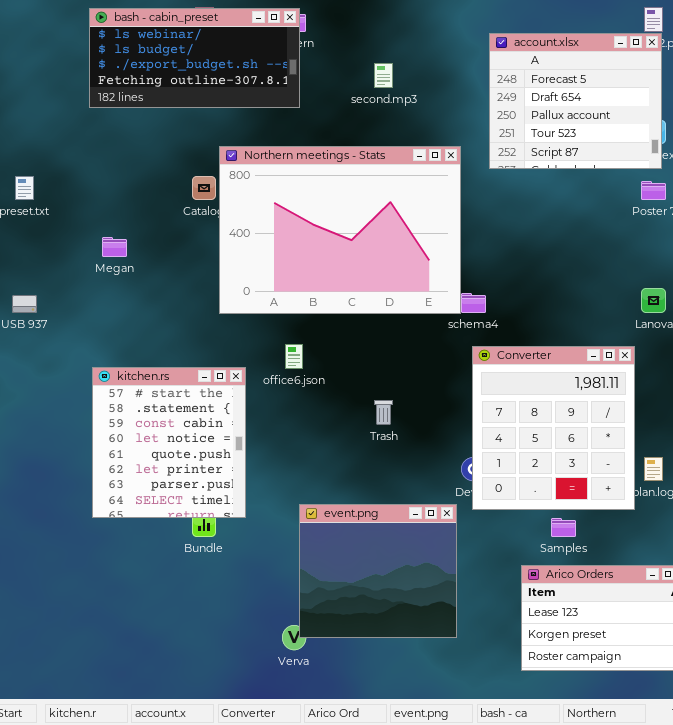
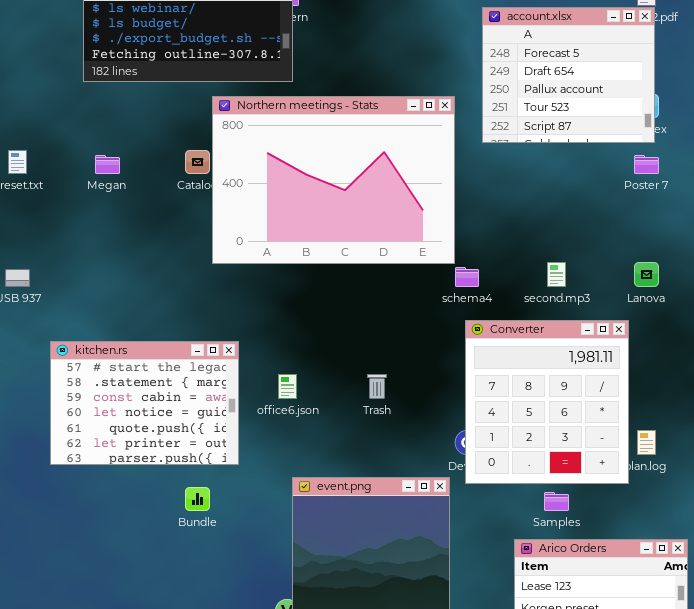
second.mp3: [374,63,393,88] -> [547,262,566,287], moved
Northern meetings - Stats: [219,146,461,314] -> [212,96,455,264], moved
Megan: [102,237,127,257] -> [95,155,120,174], moved
office6.json: [285,344,303,369] -> [278,374,297,399], moved
kitchen.rs: [92,367,246,518] -> [50,341,239,465], resized

